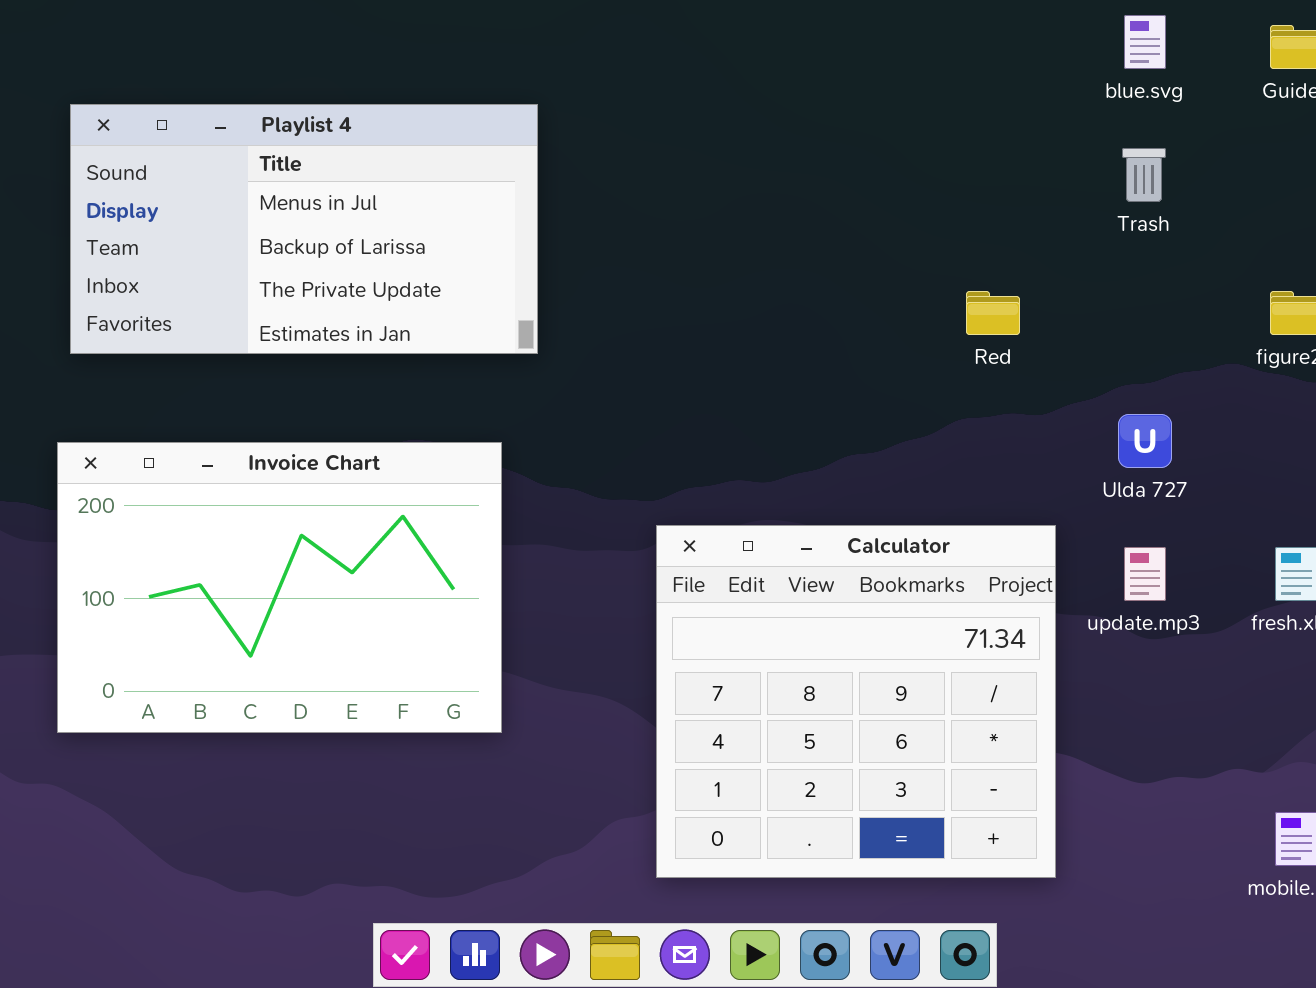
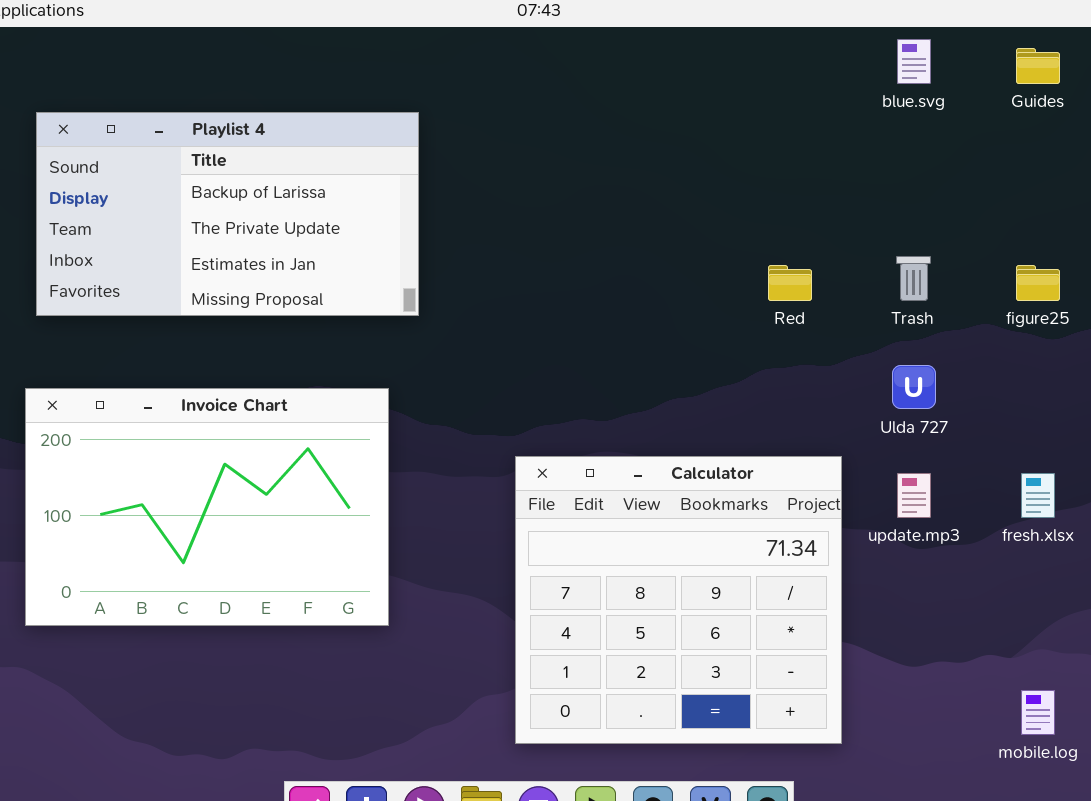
Playlist 4: [70,104,538,354] -> [36,112,419,316], scrolled down 1 row
Trash: [1122,148,1166,202] -> [896,256,931,301], moved

